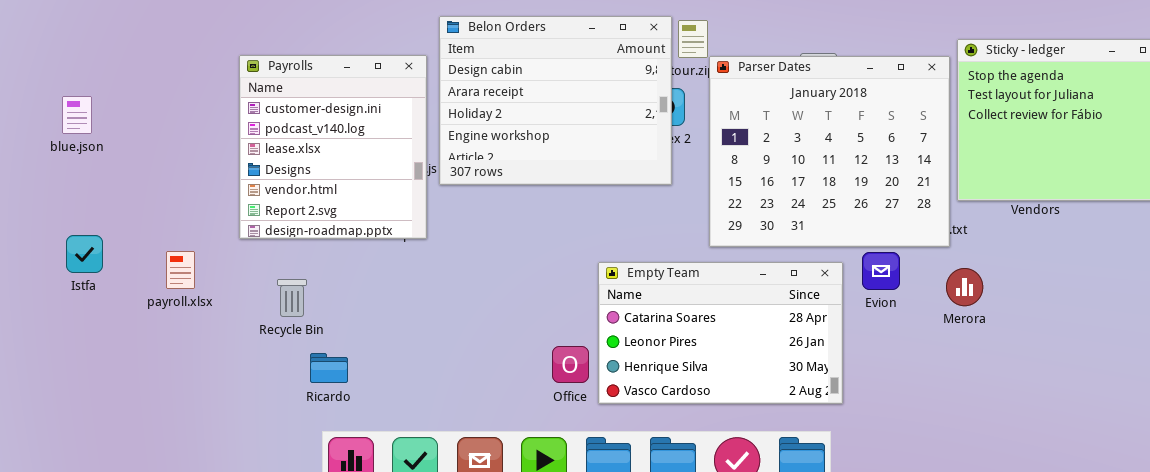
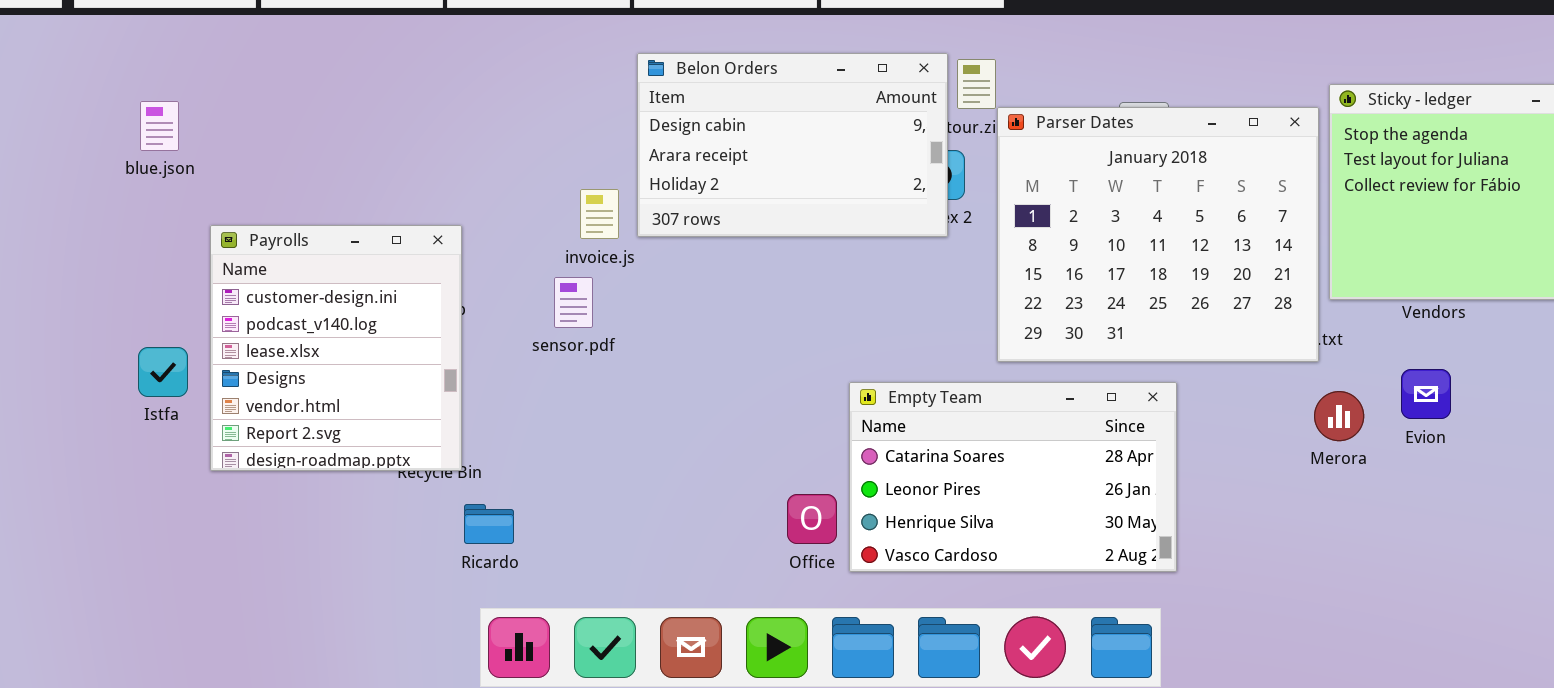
Belon Orders: [439,16,672,185] -> [637,53,948,237], resized
Payrolls: [239,55,427,239] -> [210,225,462,471], moved
blue.json: [62,96,92,134] -> [140,101,179,151], moved
Evion: [862,252,900,290] -> [1401,369,1451,419], moved

